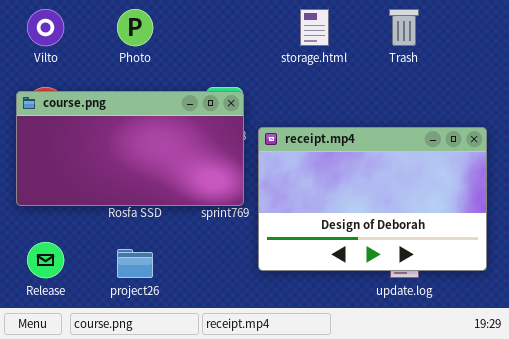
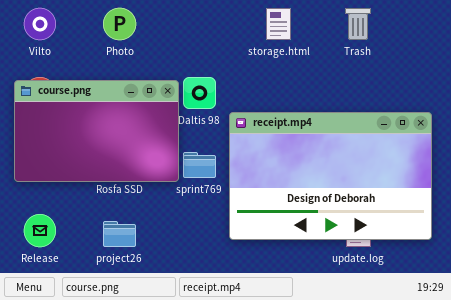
course.png: [16,91,244,206] -> [14,80,179,182], resized

